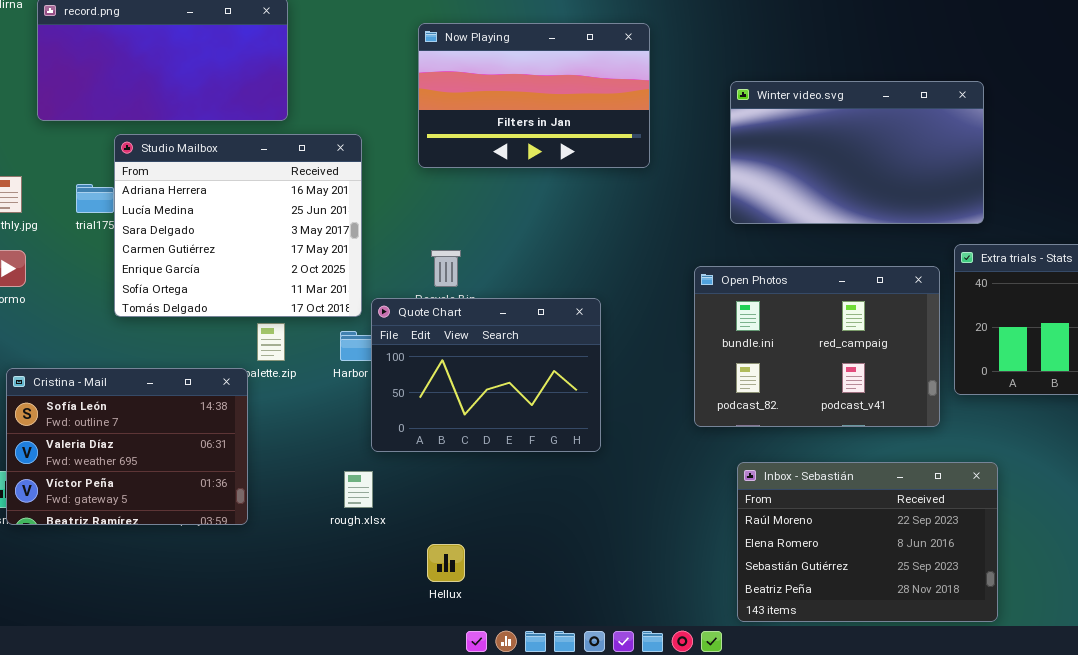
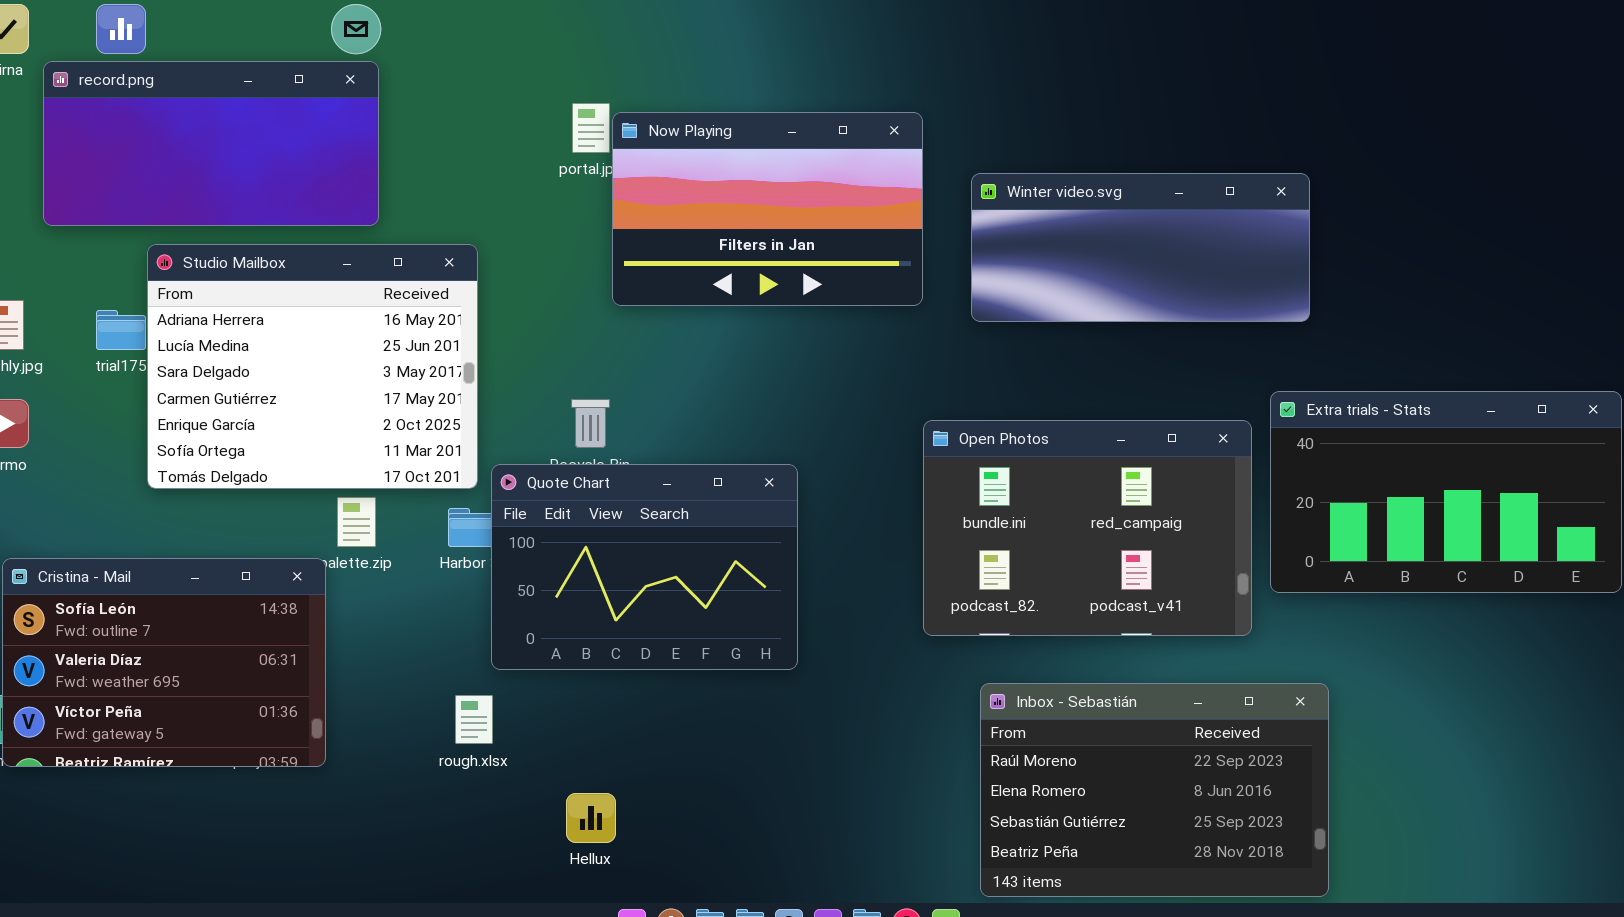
Now Playing: [418,23,650,168] -> [612,112,923,306], moved
Winter video.svg: [730,81,984,224] -> [971,173,1310,322], resized

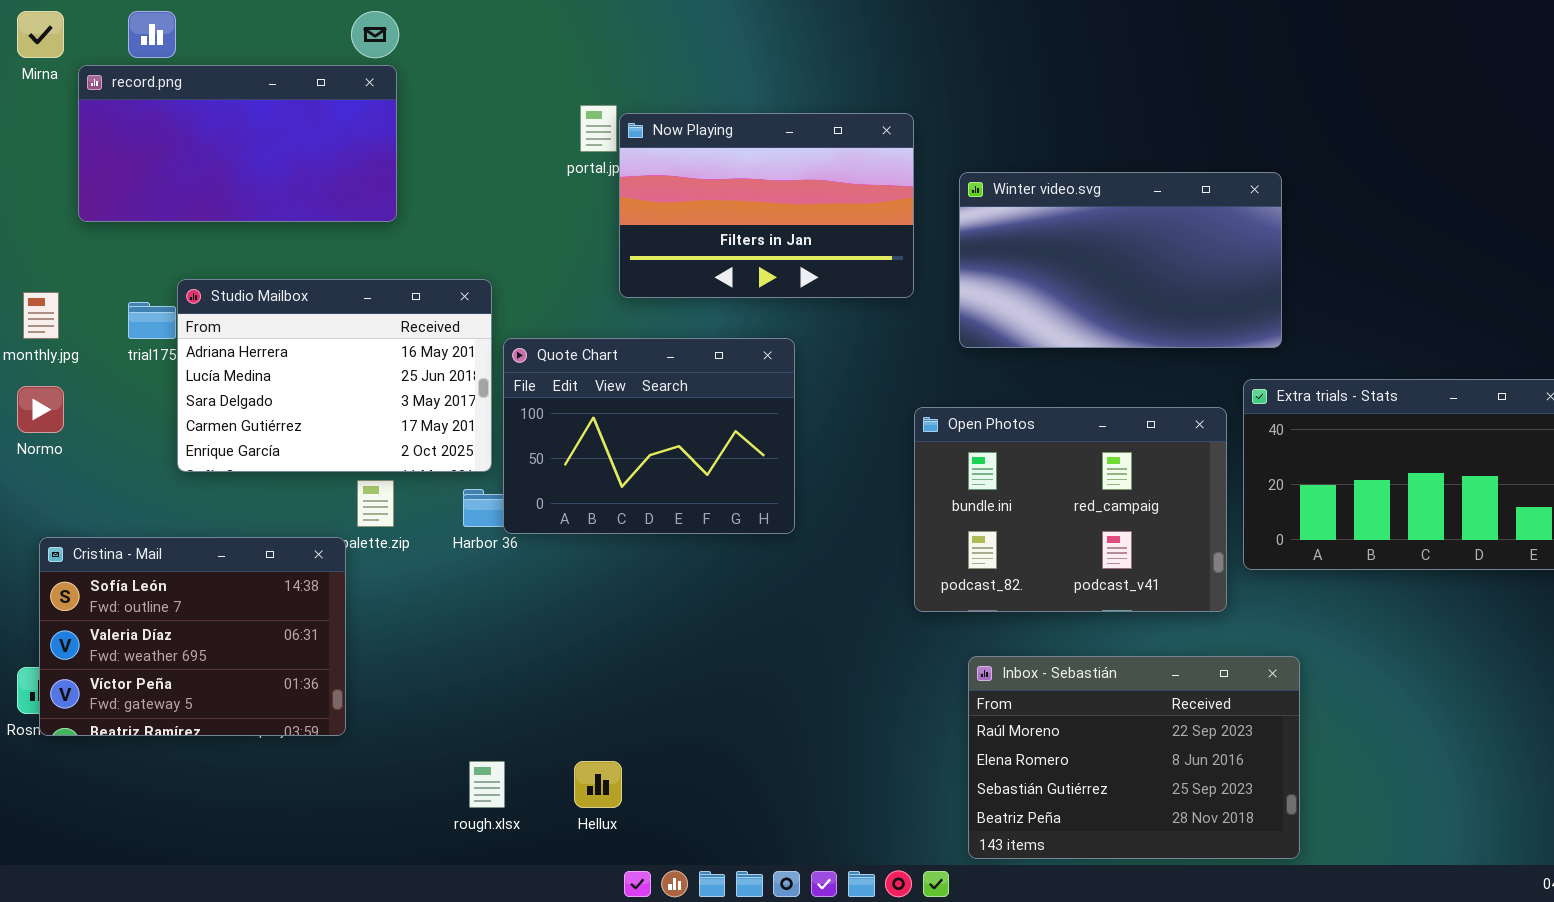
Winter video.svg: [971,173,1310,322] -> [959,172,1282,348], resized
Studio Mailbox: [147,244,478,489] -> [177,279,492,472], resized
Quote Chart: [491,464,798,670] -> [503,338,795,534], moved
rough.xlsx: [455,695,493,744] -> [469,761,505,808], moved

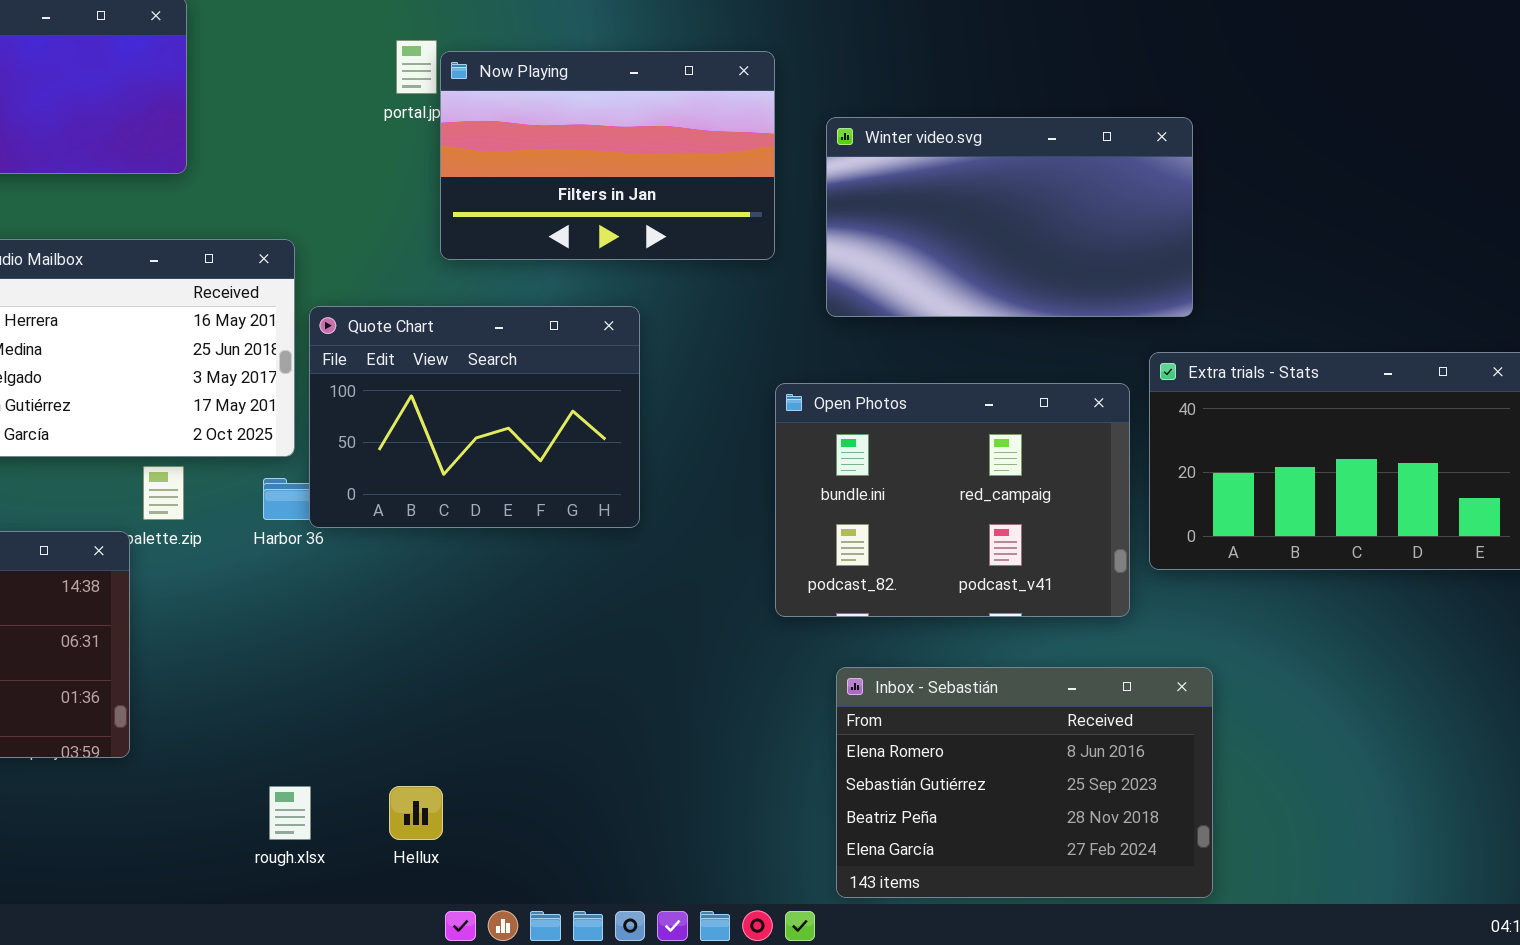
Inbox - Sebastián: [968,656,1300,859] -> [836,667,1213,898], scrolled down 1 row

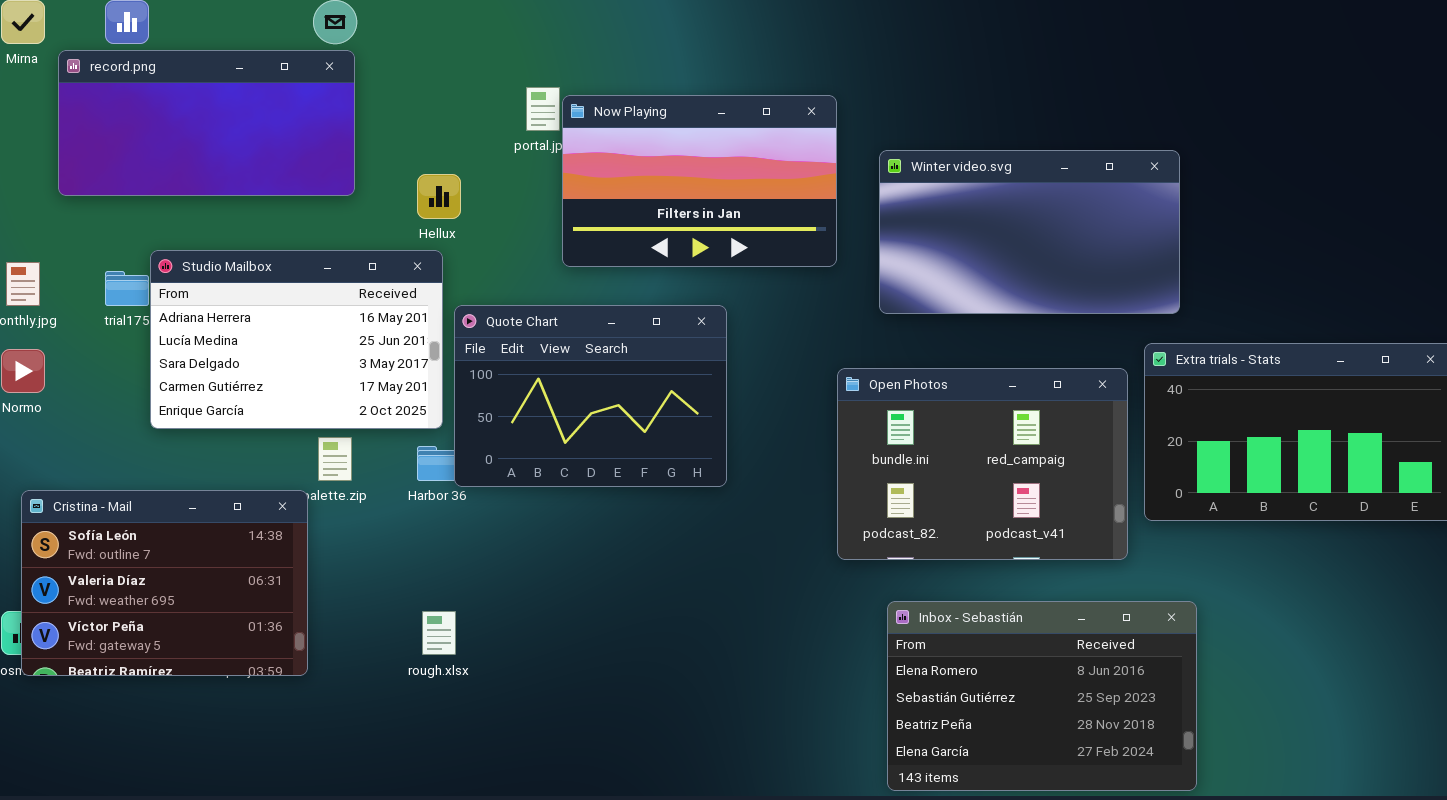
rough.xlsx: [269,786,311,840] -> [422,611,456,655], moved
Hellux: [389,786,443,840] -> [417,174,461,219], moved

